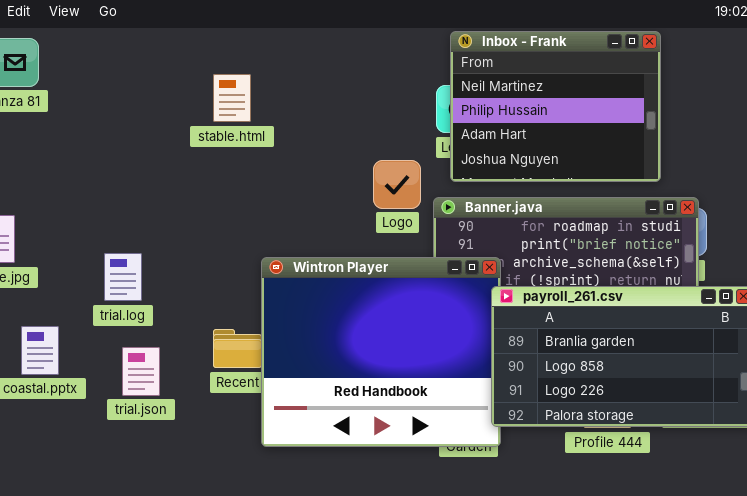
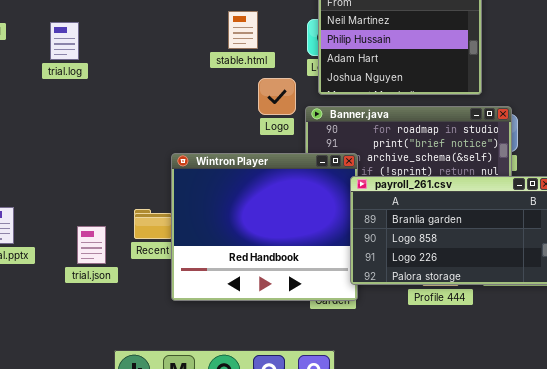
stable.html: [213,74,251,122] -> [228,11,258,49], moved
trial.log: [104,253,142,301] -> [50,22,79,60], moved
trial.json: [122,347,160,396] -> [77,226,106,264], moved

